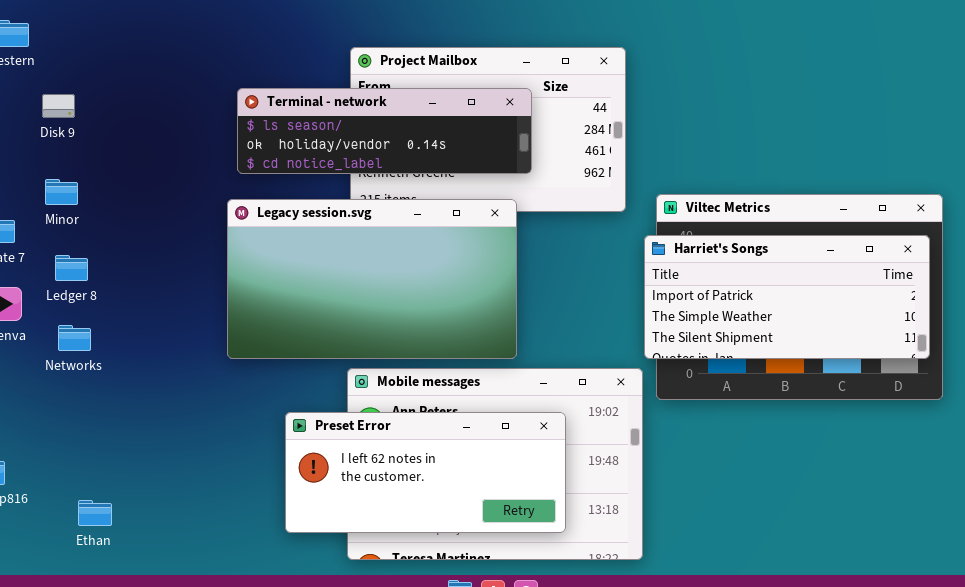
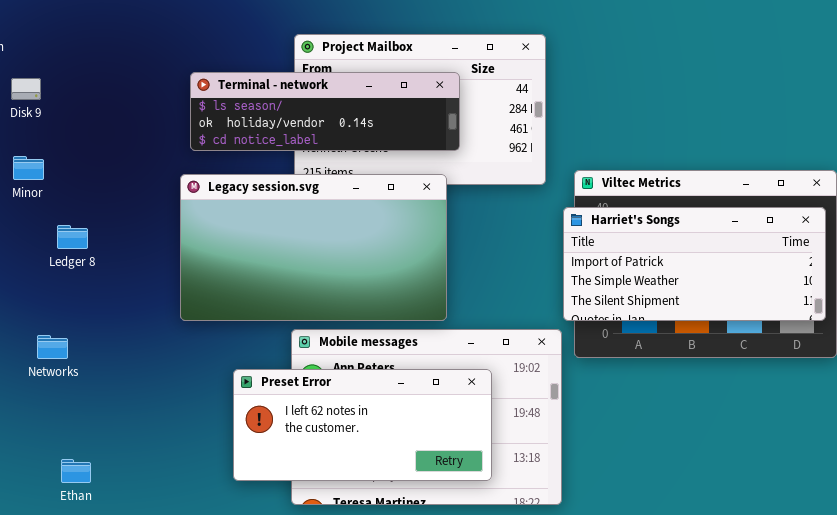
Ledger 8: [55,255,88,281] -> [57,225,88,249], moved
Networks: [58,325,91,351] -> [37,335,68,359], moved
Ethan: [78,500,112,526] -> [61,459,91,483], moved

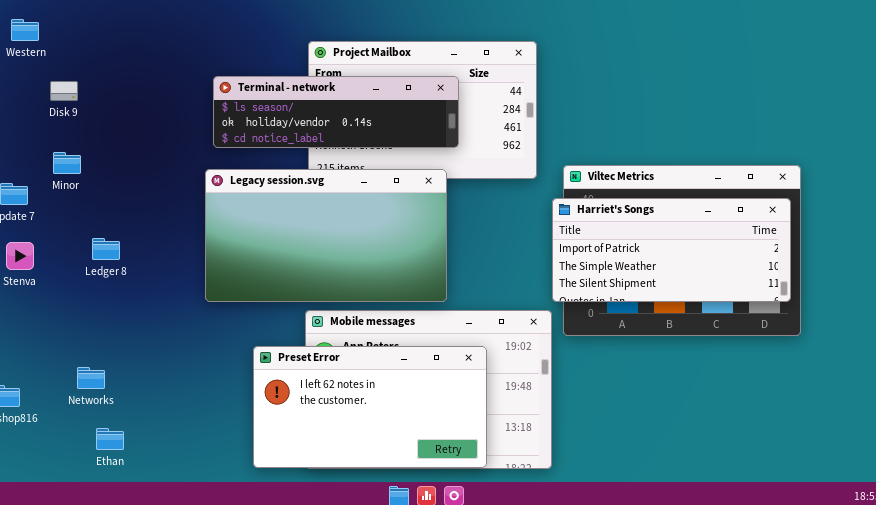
Ledger 8: [57,225,88,249] -> [92,238,120,260], moved
Networks: [37,335,68,359] -> [77,367,105,389], moved
Preset Error: [233,369,492,481] -> [253,346,487,468], resized

